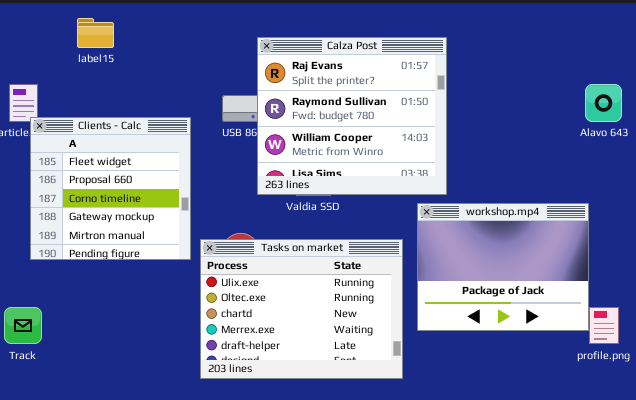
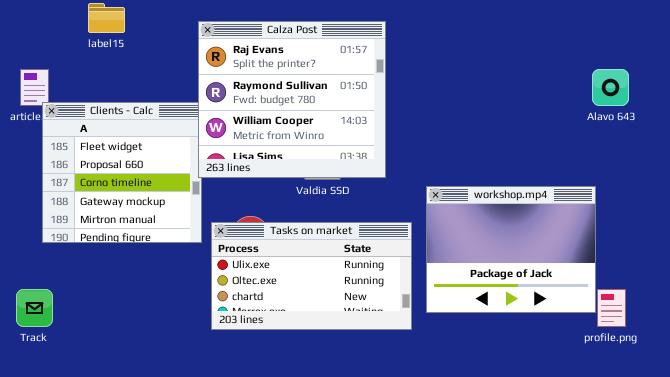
Calza Post: [257,37,447,195] -> [198,21,386,178], moved
Tasks on market: [200,239,403,379] -> [211,222,412,330], resized

